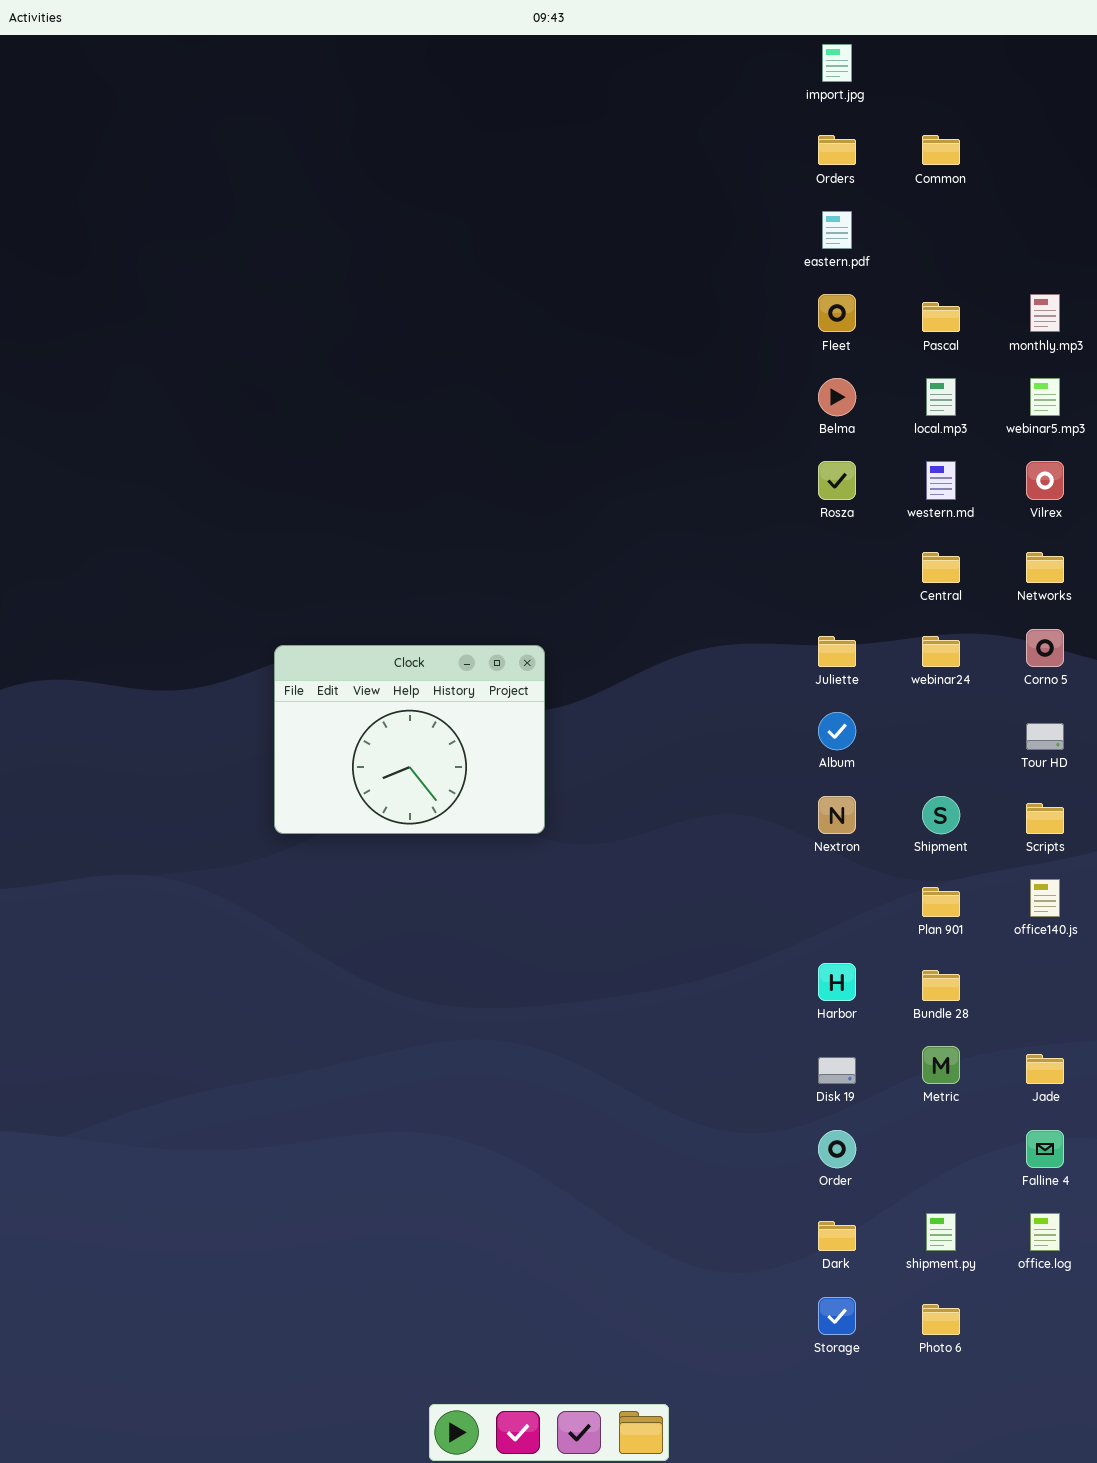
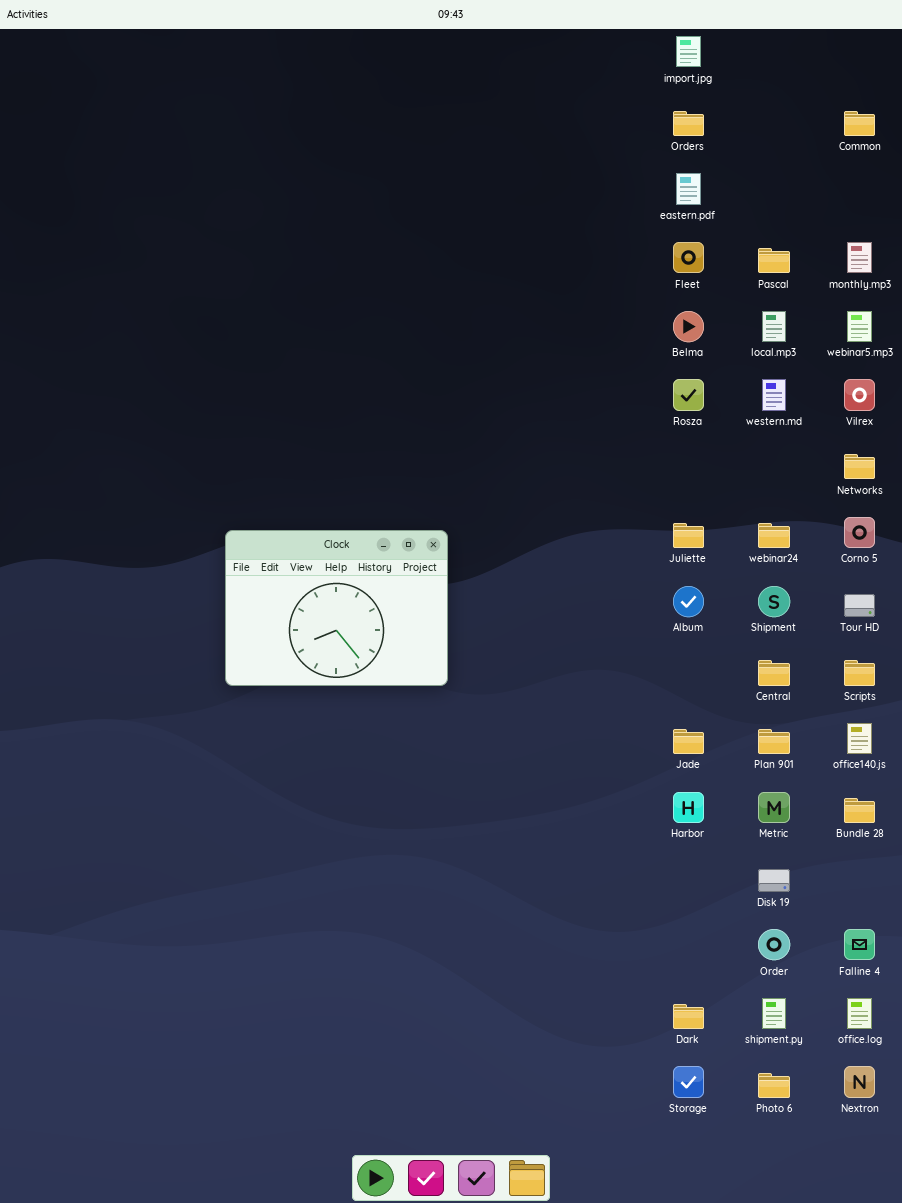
Common: [922,135,960,165] -> [844,111,875,136], moved
Central: [922,552,960,583] -> [758,660,790,686], moved
Nextron: [818,796,856,834] -> [844,1066,875,1098], moved
Shipment: [922,796,960,834] -> [758,586,790,617], moved
Bundle 28: [922,970,960,1001] -> [844,798,875,823], moved
Metric: [922,1046,960,1084] -> [758,792,790,823], moved
Jade: [1026,1054,1064,1084] -> [673,729,704,754], moved
Disk 19: [818,1057,856,1084] -> [758,869,790,892], moved
Order: [818,1130,856,1168] -> [758,929,790,960], moved

